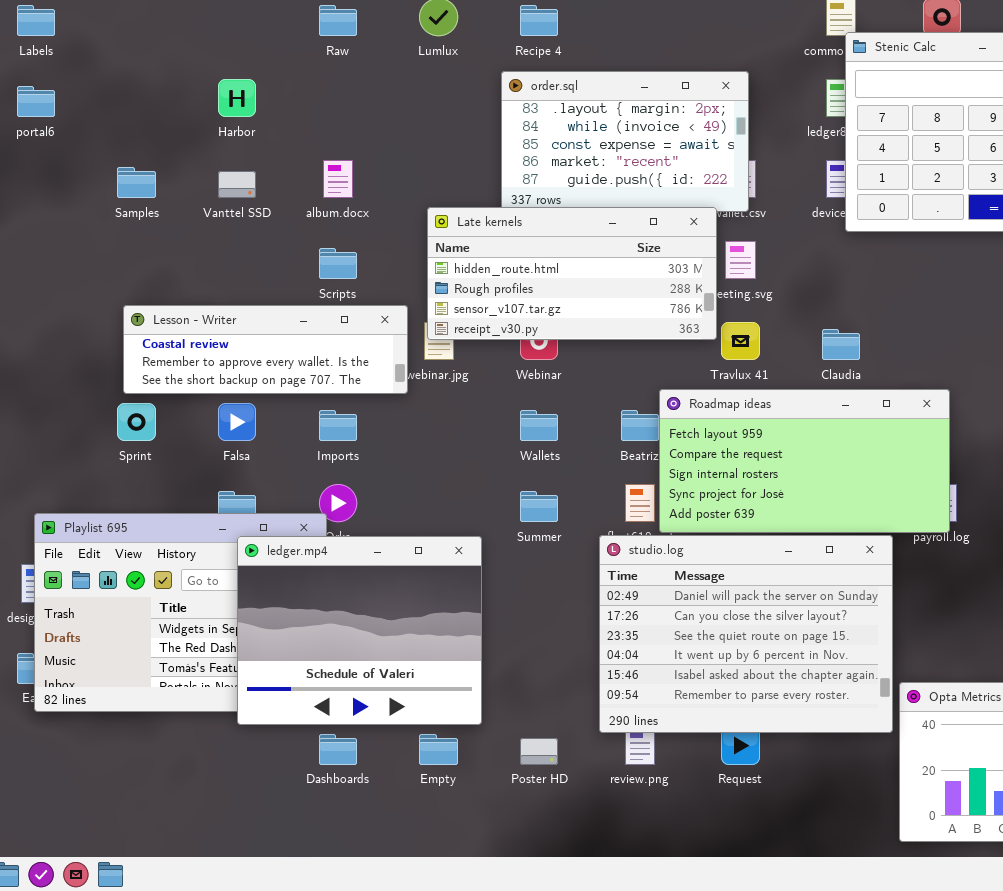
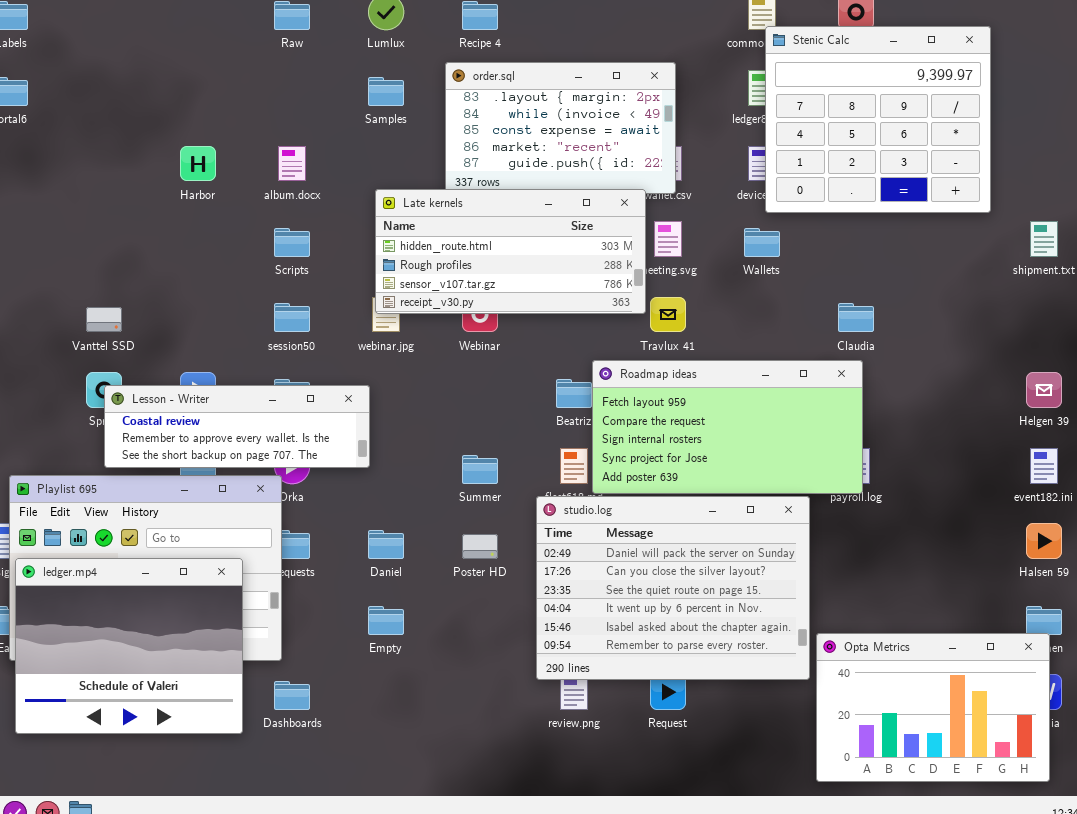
Harbor: [218,79,256,117] -> [180,146,216,181], moved
Samples: [117,167,156,198] -> [368,77,404,106], moved
Vanttel SSD: [218,171,256,198] -> [86,307,122,332], moved
Lesson - Writer: [123,305,408,394] -> [104,385,370,468], moved
Claudia: [822,329,860,360] -> [838,303,874,332], moved
Wallets: [520,410,558,441] -> [744,228,780,257], moved
ledger.mp4: [237,536,482,725] -> [15,558,243,734], moved
Empty: [419,734,458,765] -> [368,606,404,635], moved
Poster HD: [520,738,558,765] -> [462,534,498,559], moved

